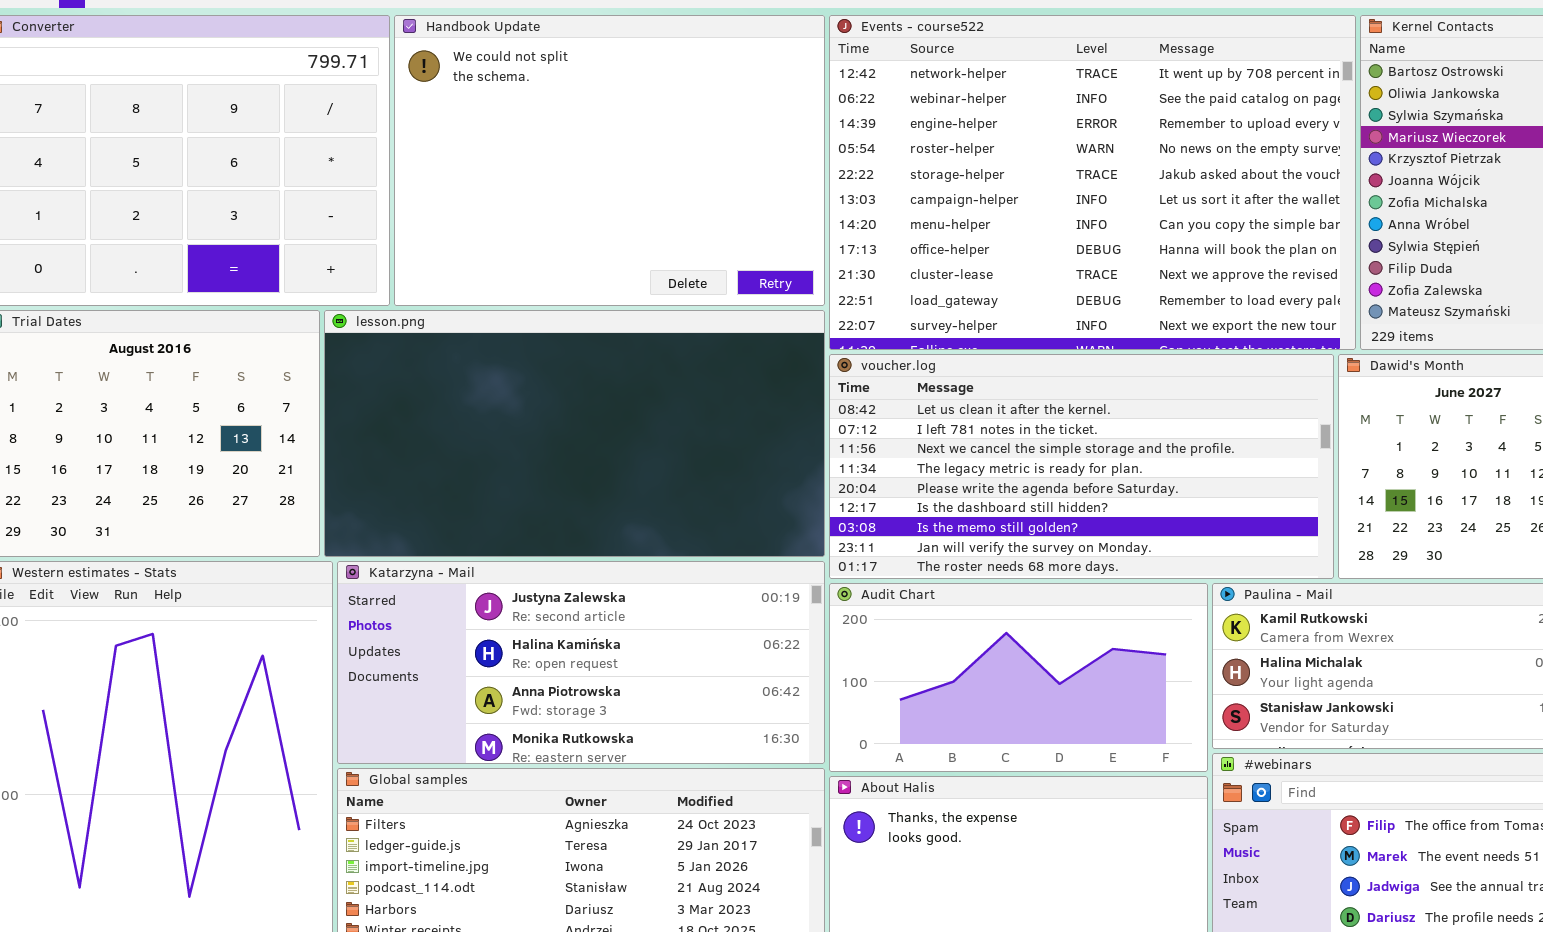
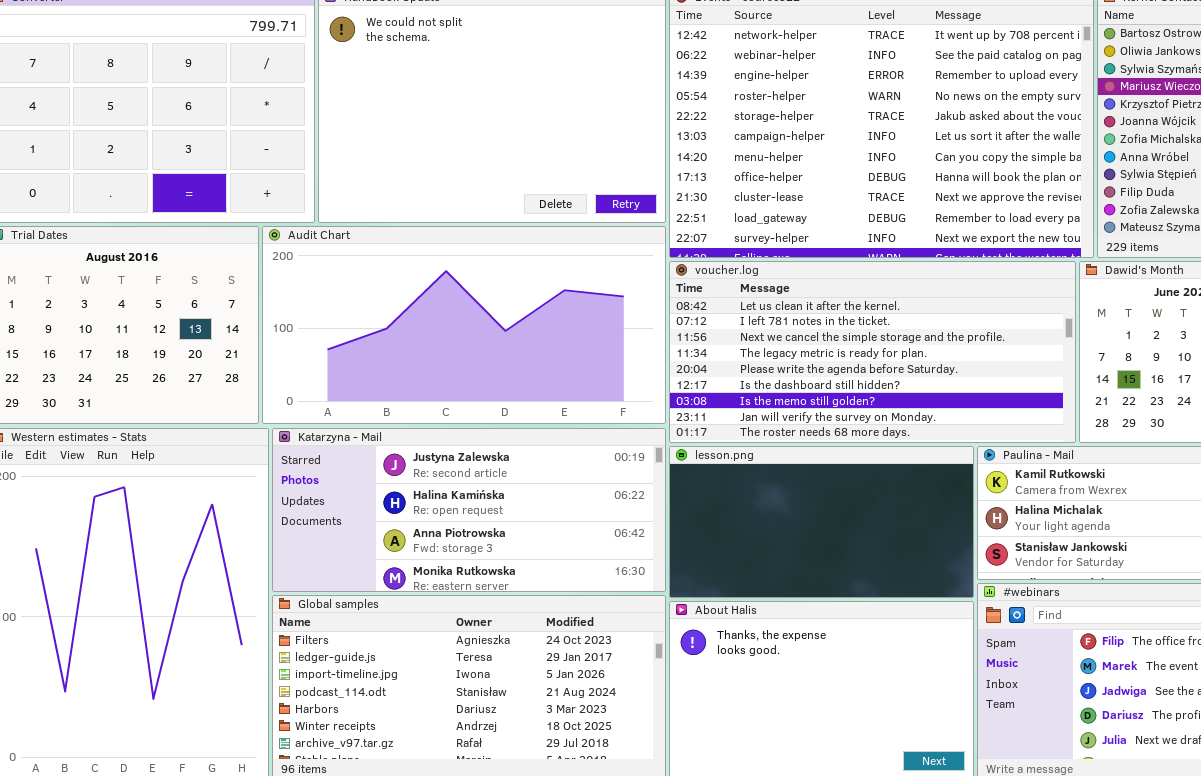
lesson.png: [324,310,825,557] -> [669,446,974,598], moved, resized
Audit Chart: [829,583,1208,772] -> [262,226,666,424], moved, resized

